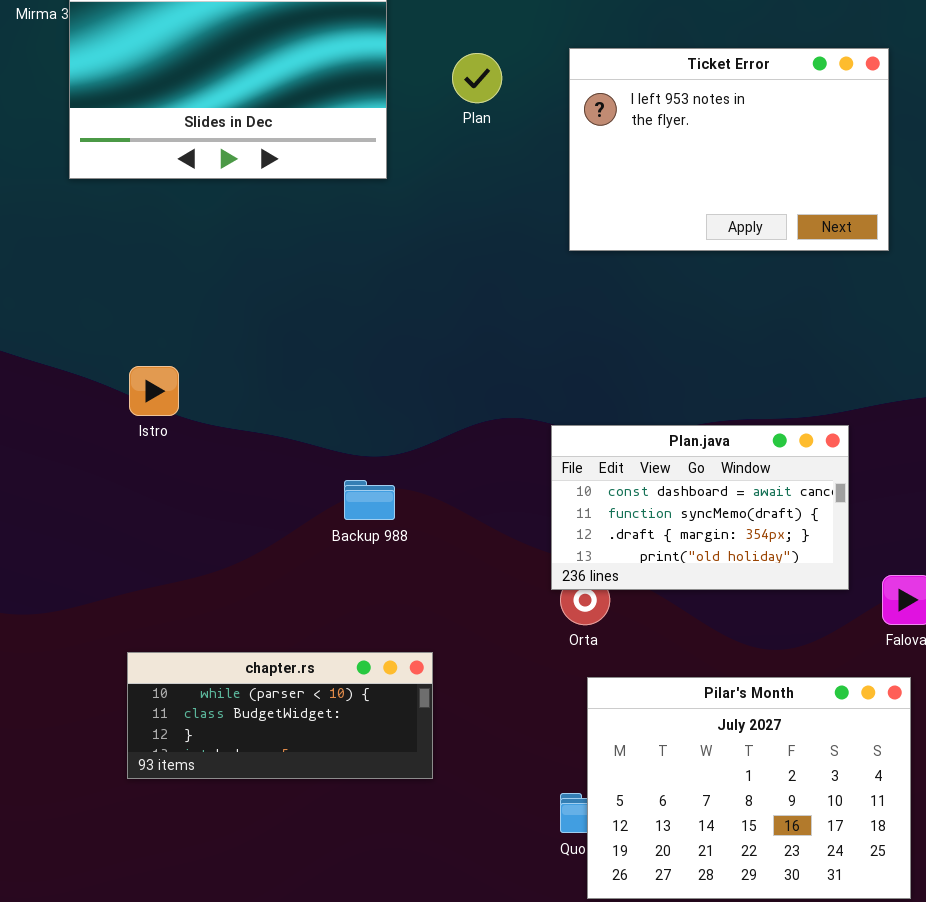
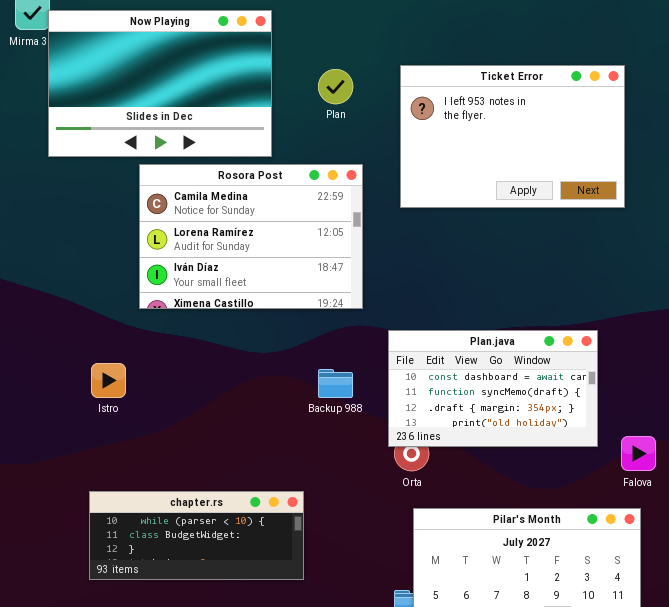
Rosora Post: none -> [139,164,363,309], opened
Istro: [129,366,179,416] -> [91,363,126,398], moved
Backup 988: [344,480,395,520] -> [318,369,353,398], moved

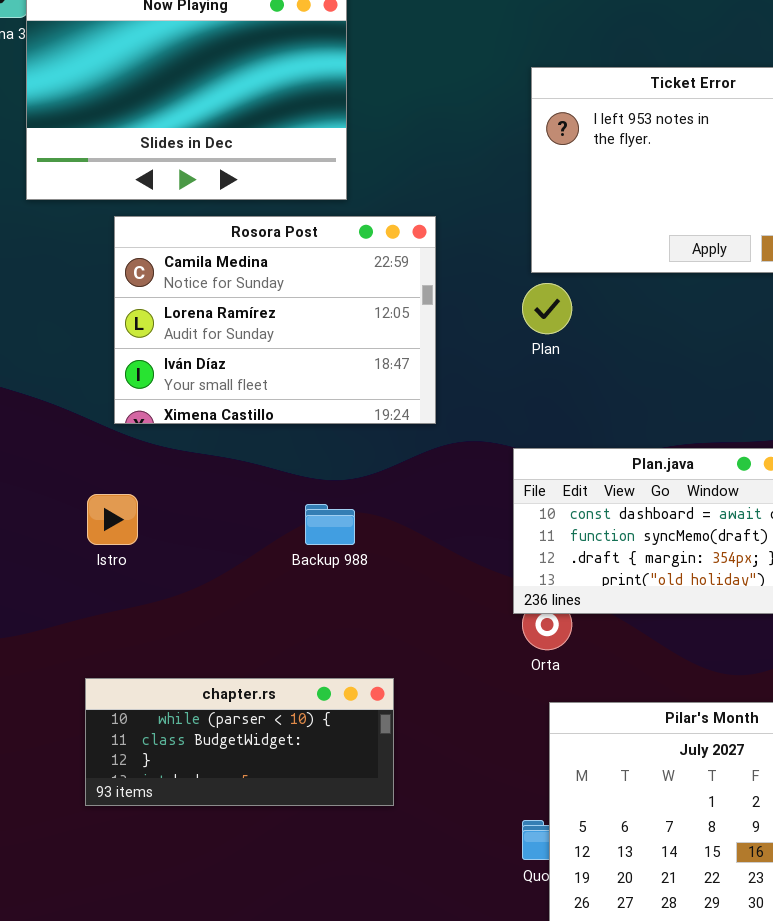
Plan: [318,69,353,104] -> [522,283,572,334], moved
Rosora Post: [139,164,363,309] -> [114,216,436,424], moved
Backup 988: [318,369,353,398] -> [305,504,355,545], moved

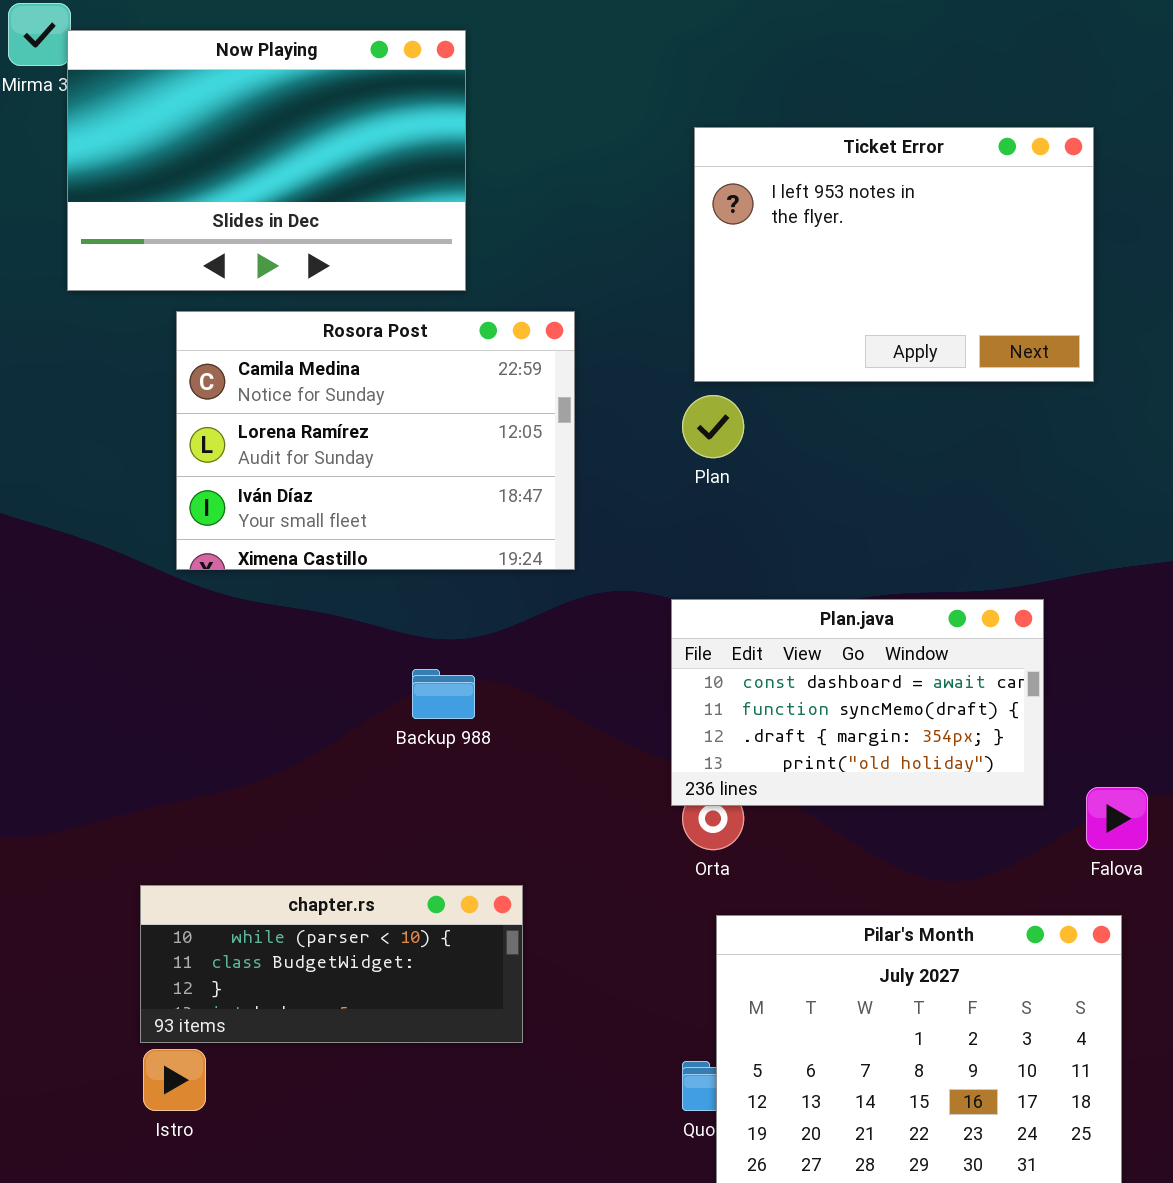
Istro: [87,494,138,545] -> [143,1049,206,1111], moved

